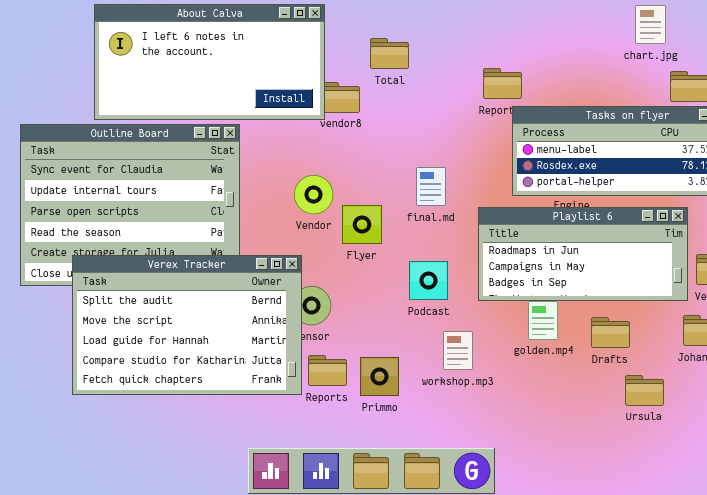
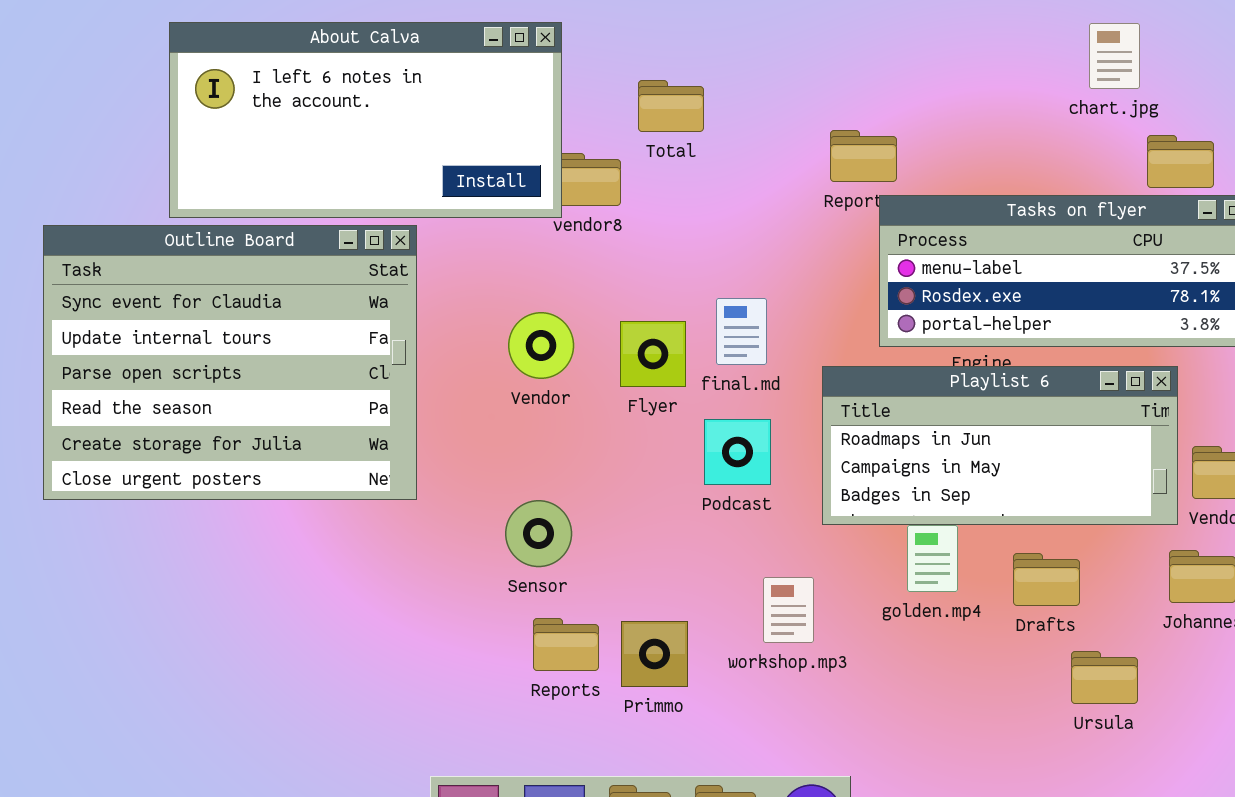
Flyer: [342,205,382,244] -> [620,321,686,387], moved
Verex Tracker: [72,255,302,395] -> none, closed
Podcast: [409,261,448,300] -> [704,419,771,485], moved

